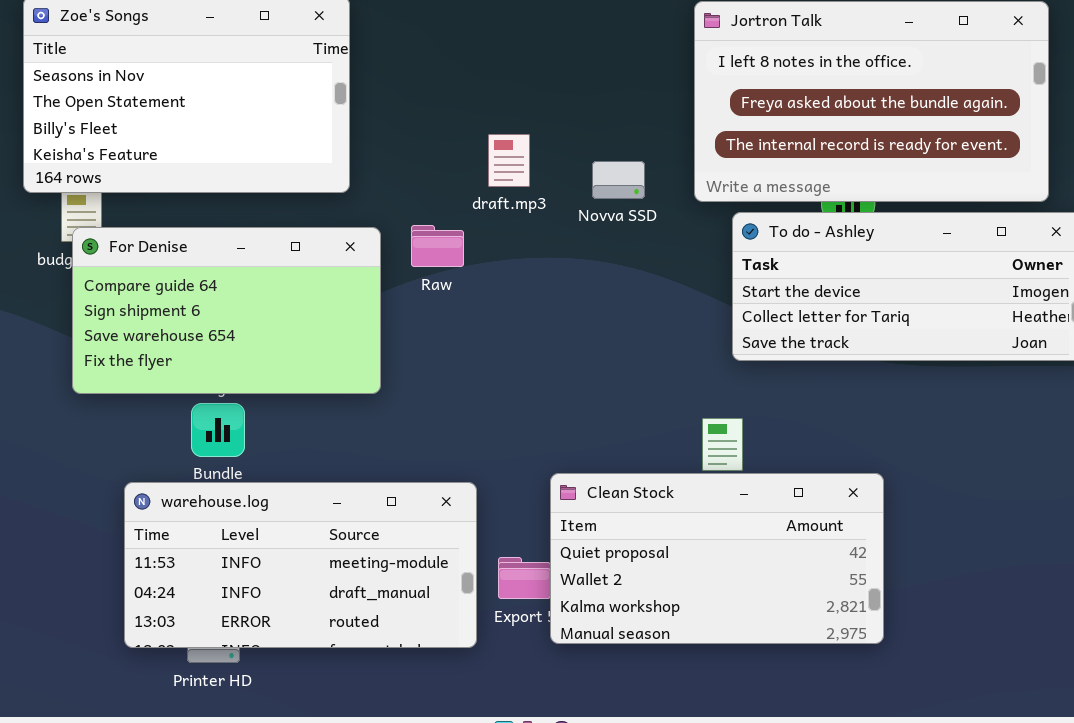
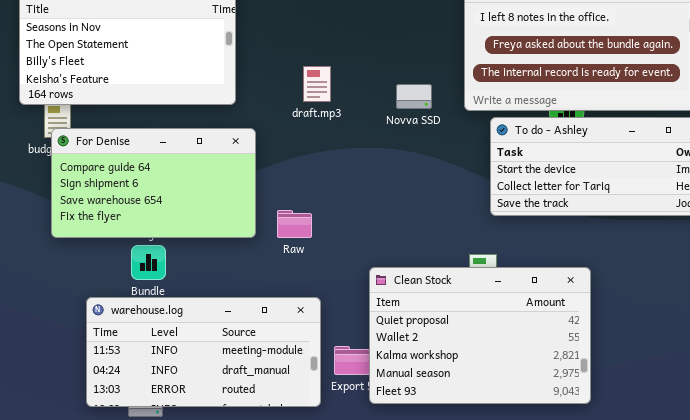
draft.mp3: [488,134,530,187] -> [303,66,331,102], moved
Raw: [411,225,464,267] -> [277,210,312,238], moved
Clean Stock: [550,473,884,644] -> [369,267,591,404], resized

